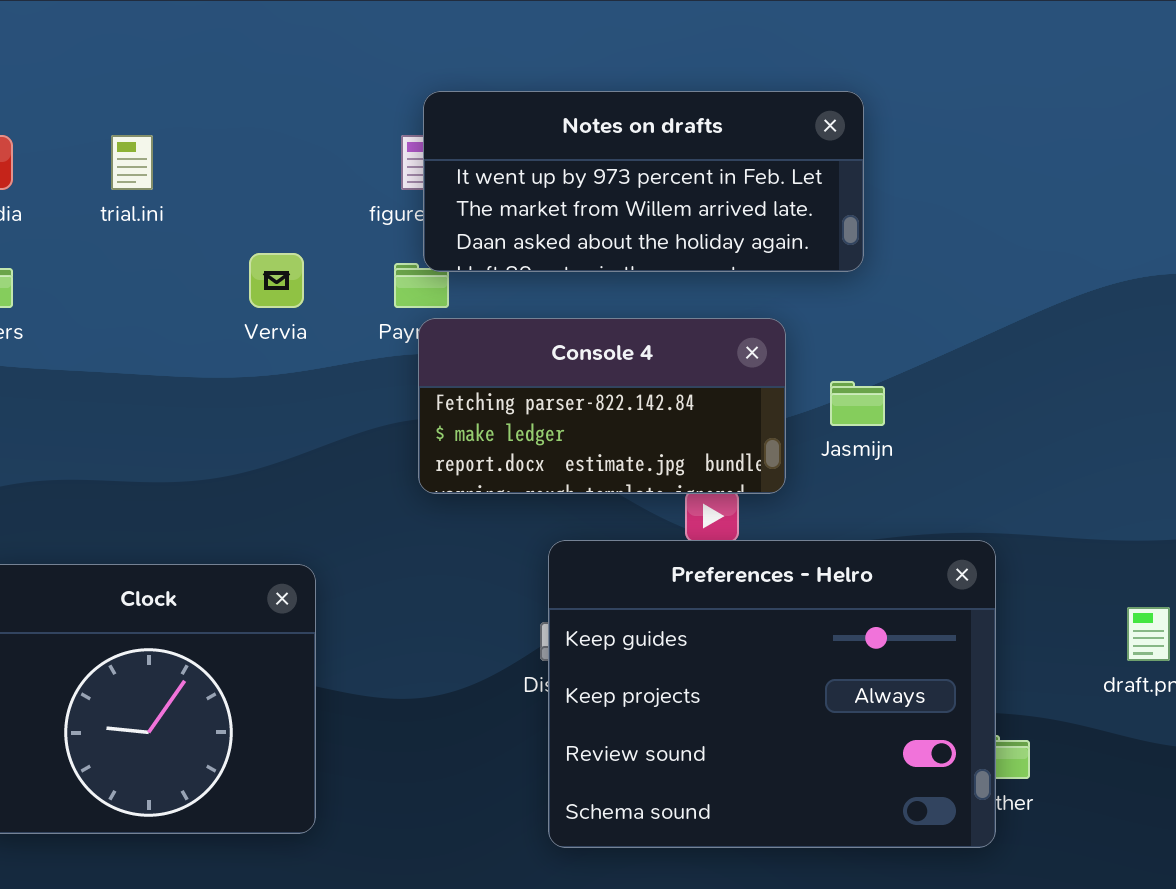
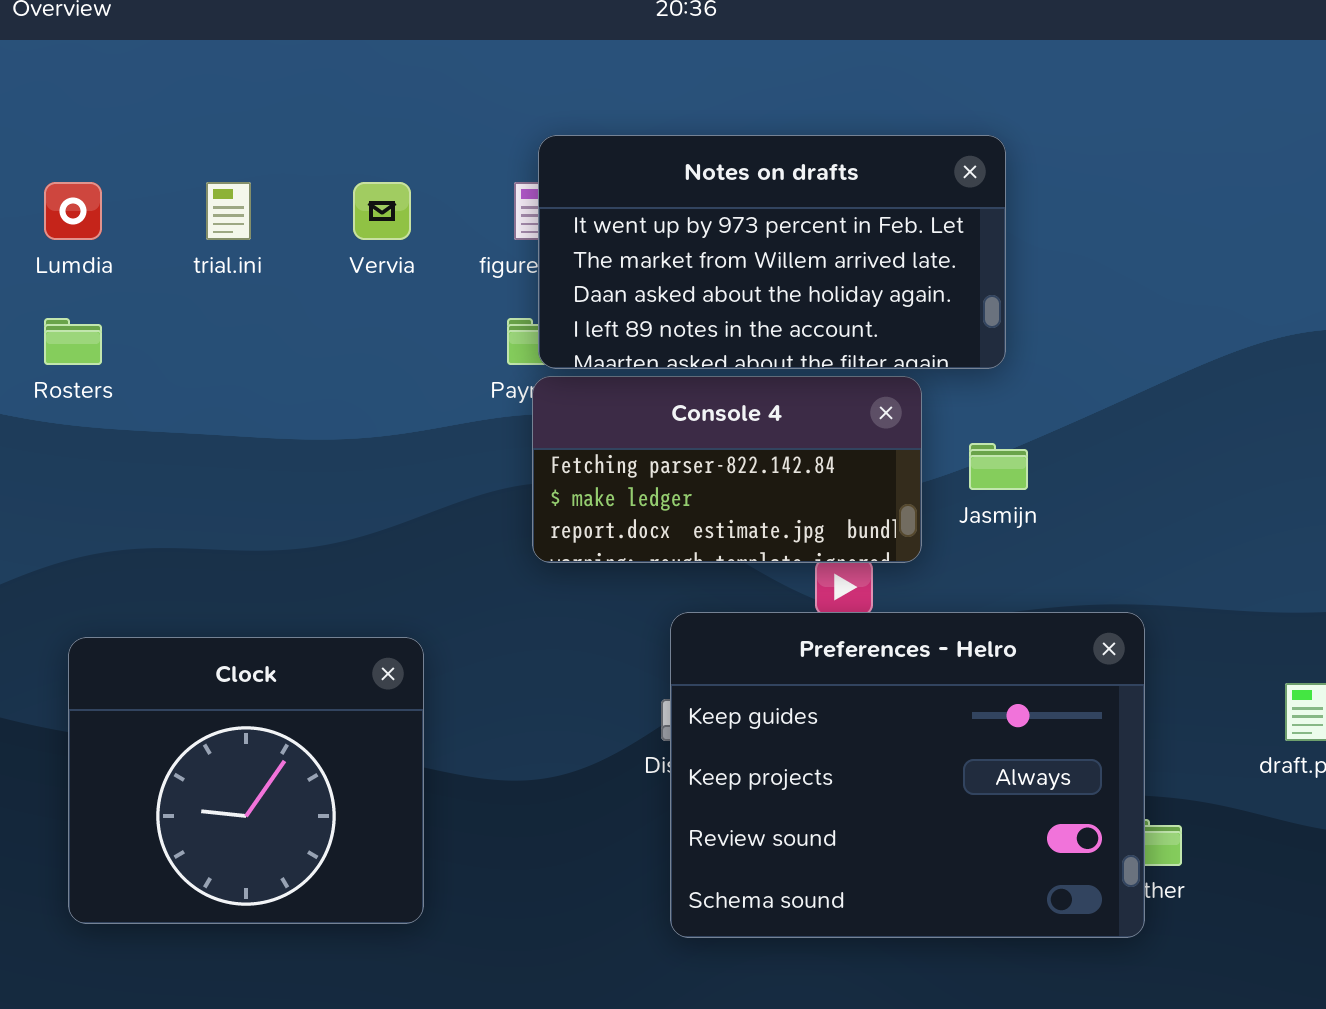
Notes on drafts: [423,91,864,272] -> [538,135,1006,369], resized
Vervia: [249,253,304,308] -> [353,182,411,240], moved

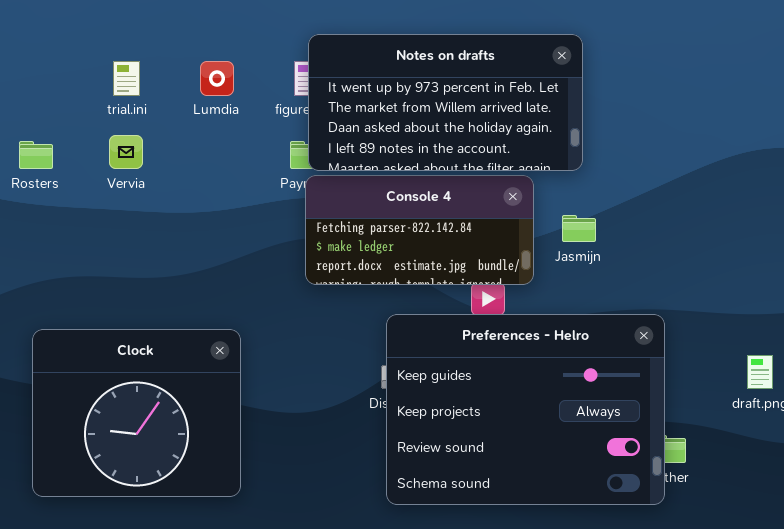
Lumdia: [44,182,102,240] -> [200,61,234,96], moved
Vervia: [353,182,411,240] -> [109,135,143,169], moved

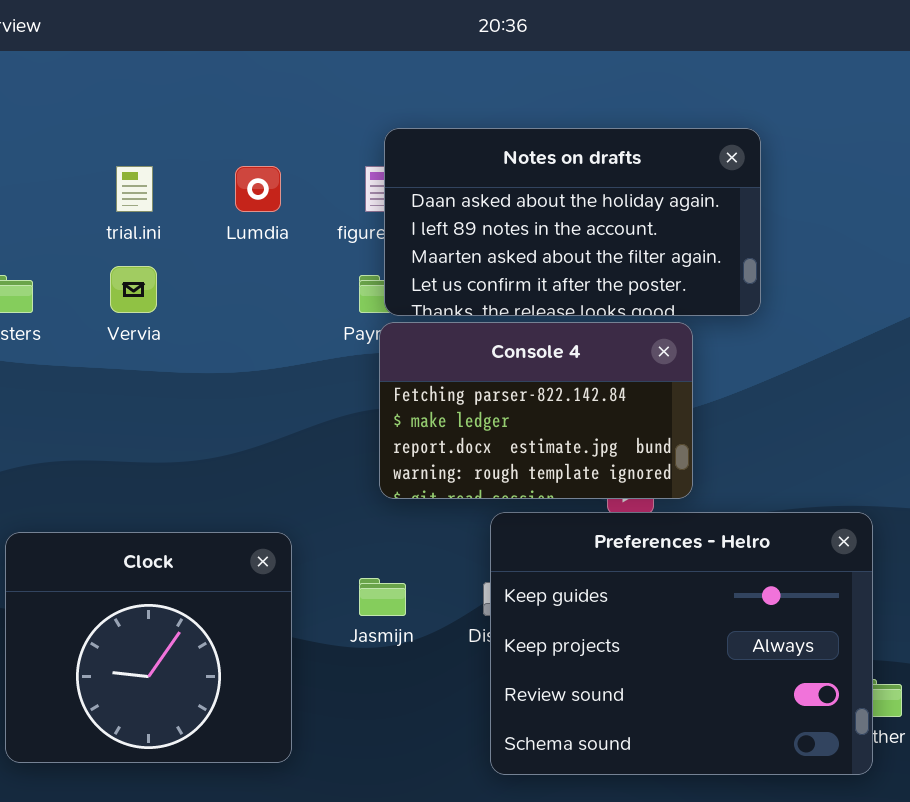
Notes on drafts: [308,34,583,171] -> [384,128,761,316], scrolled down 2 rows
Console 4: [305,175,534,285] -> [379,322,693,499], resized
Jasmijn: [562,215,596,242] -> [359,578,406,616], moved

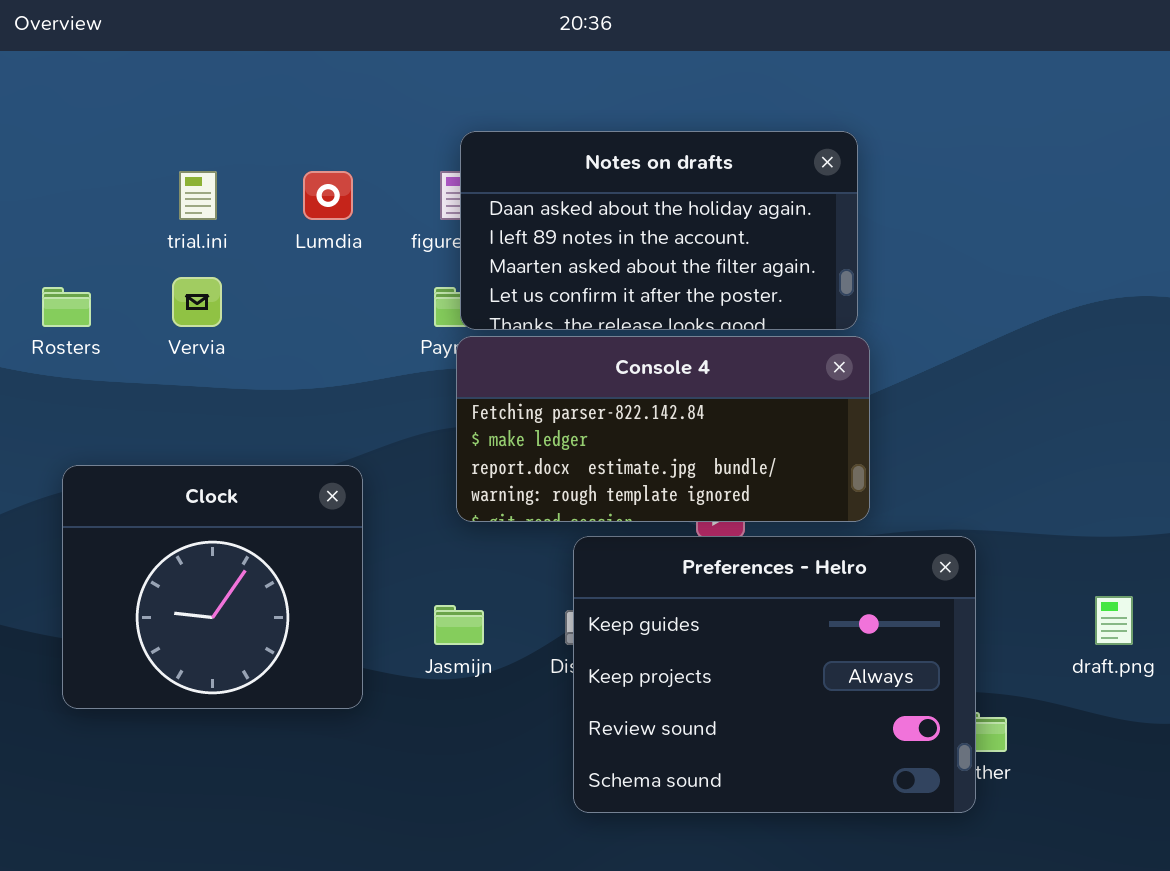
Console 4: [379,322,693,499] -> [456,336,870,522], resized
Clock: [5,532,292,763] -> [62,465,363,709], moved

